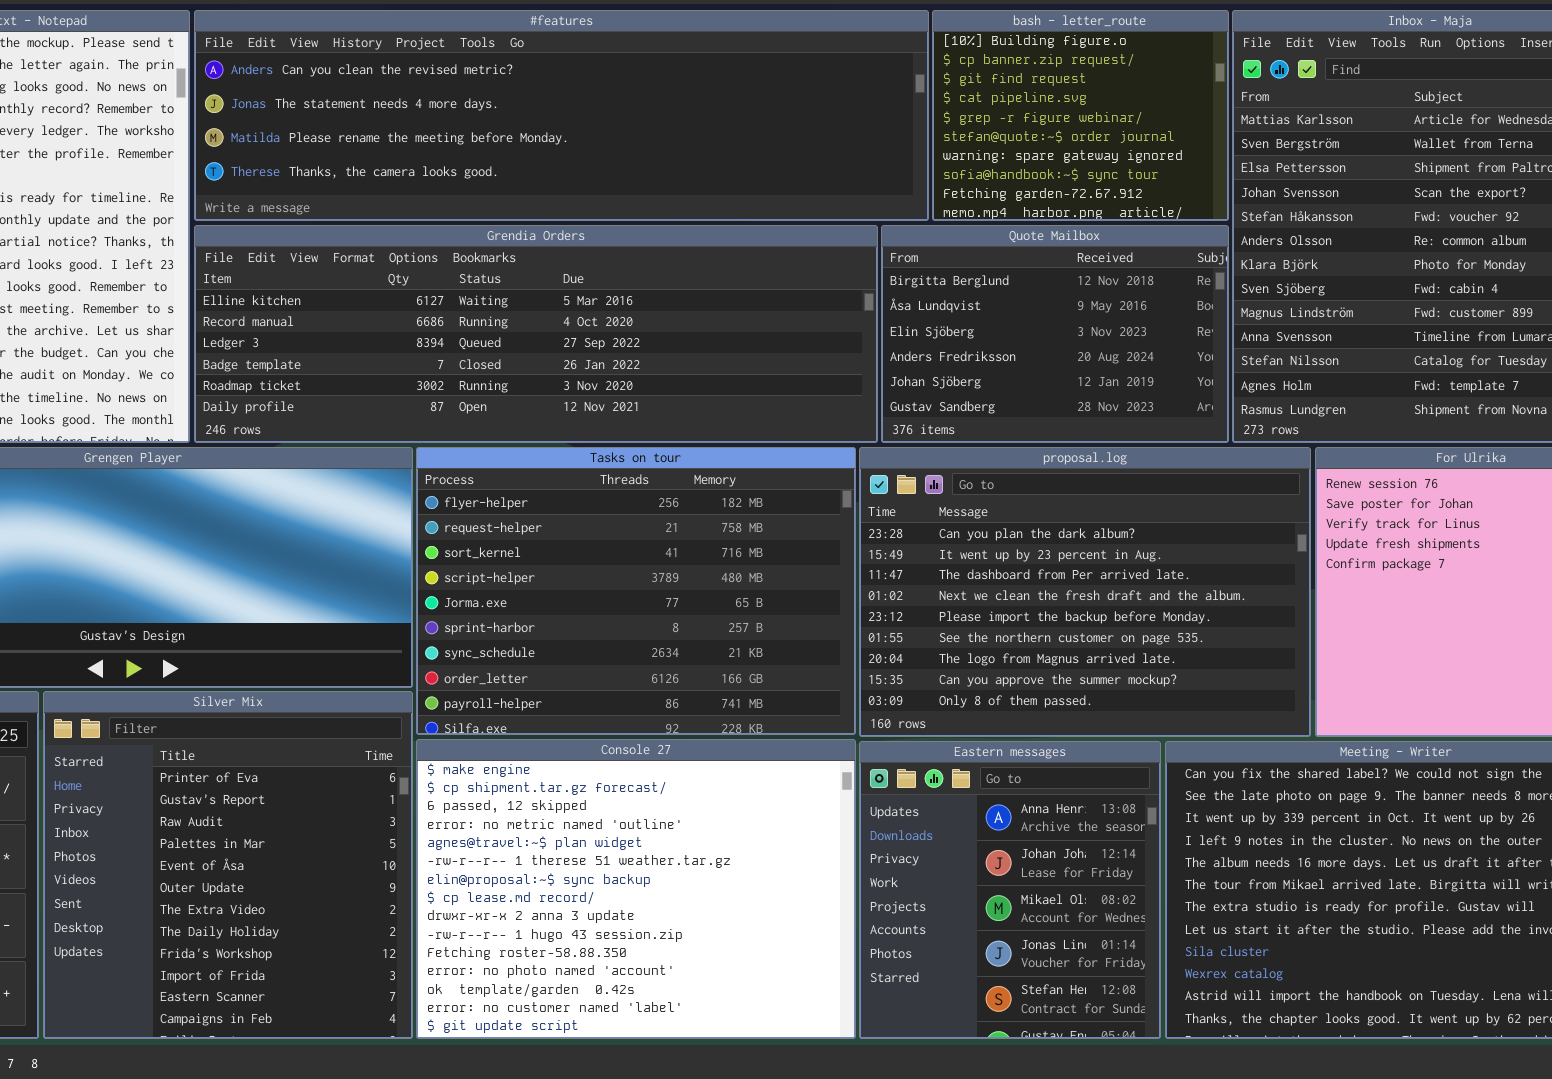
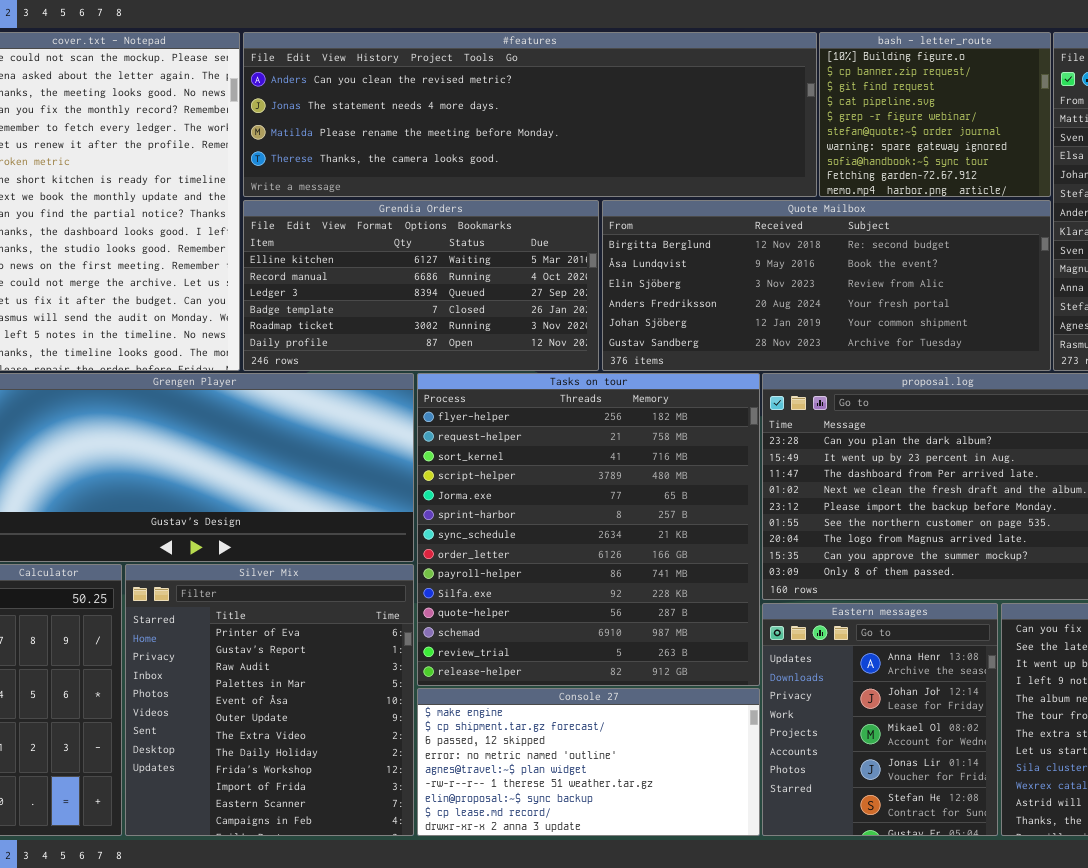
Grendia Orders: [194,225,878,443] -> [243,200,599,371], resized
Quote Mailbox: [881,225,1229,443] -> [602,200,1051,371], resized
Tasks on tour: [416,447,856,735] -> [417,373,760,686], resized
Console 27: [416,739,856,1039] -> [417,688,760,836], resized

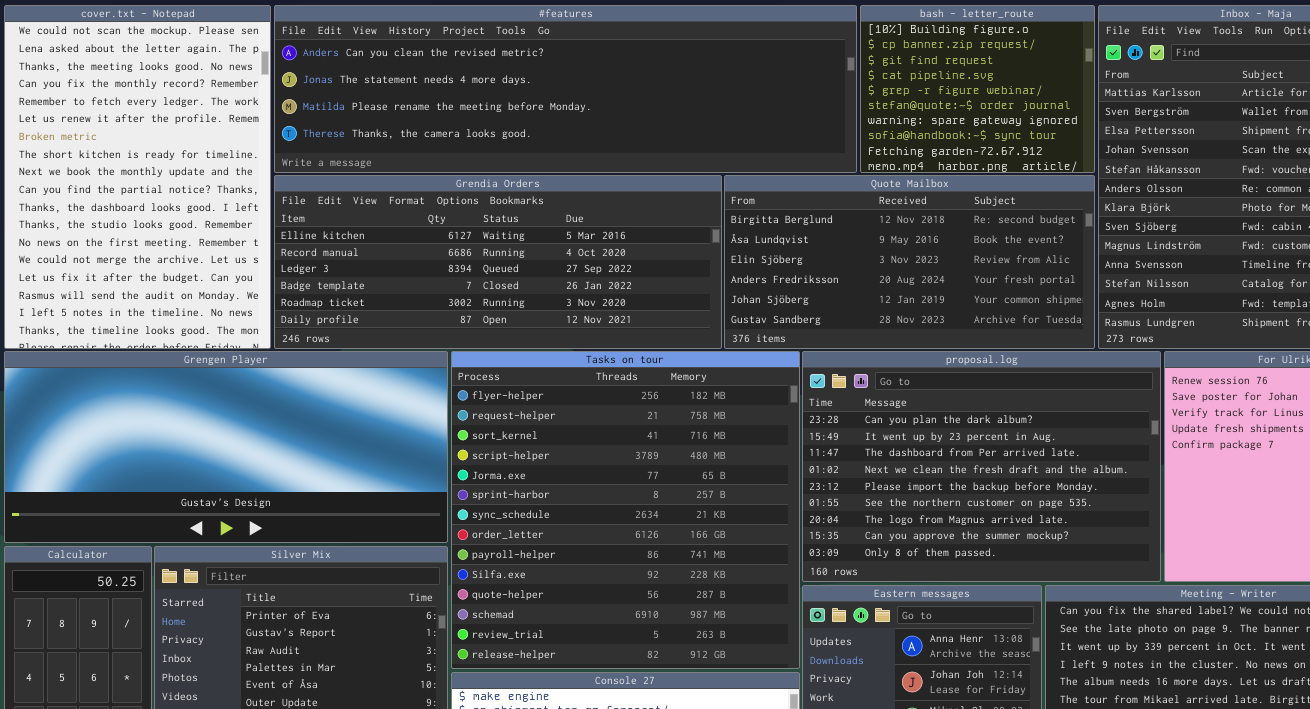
Grendia Orders: [243,200,599,371] -> [274,175,722,349], resized
Quote Mailbox: [602,200,1051,371] -> [724,175,1095,349], resized

